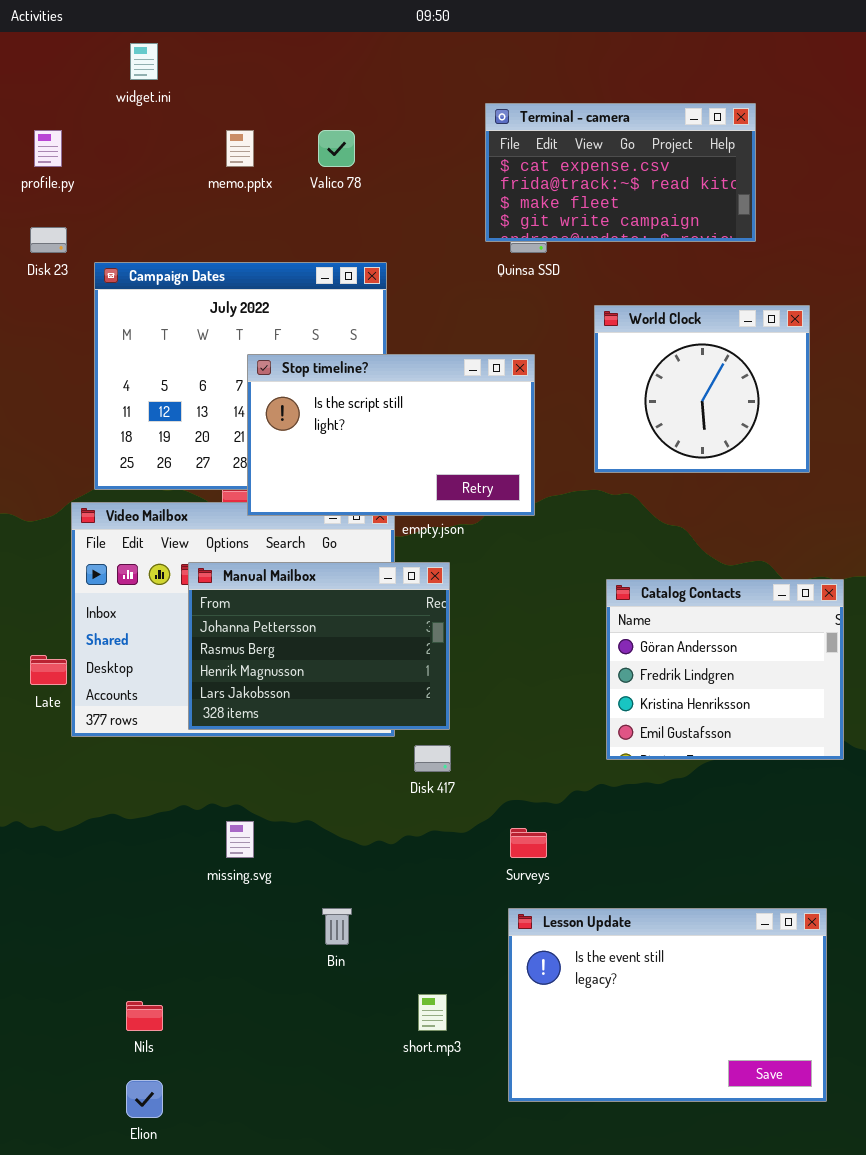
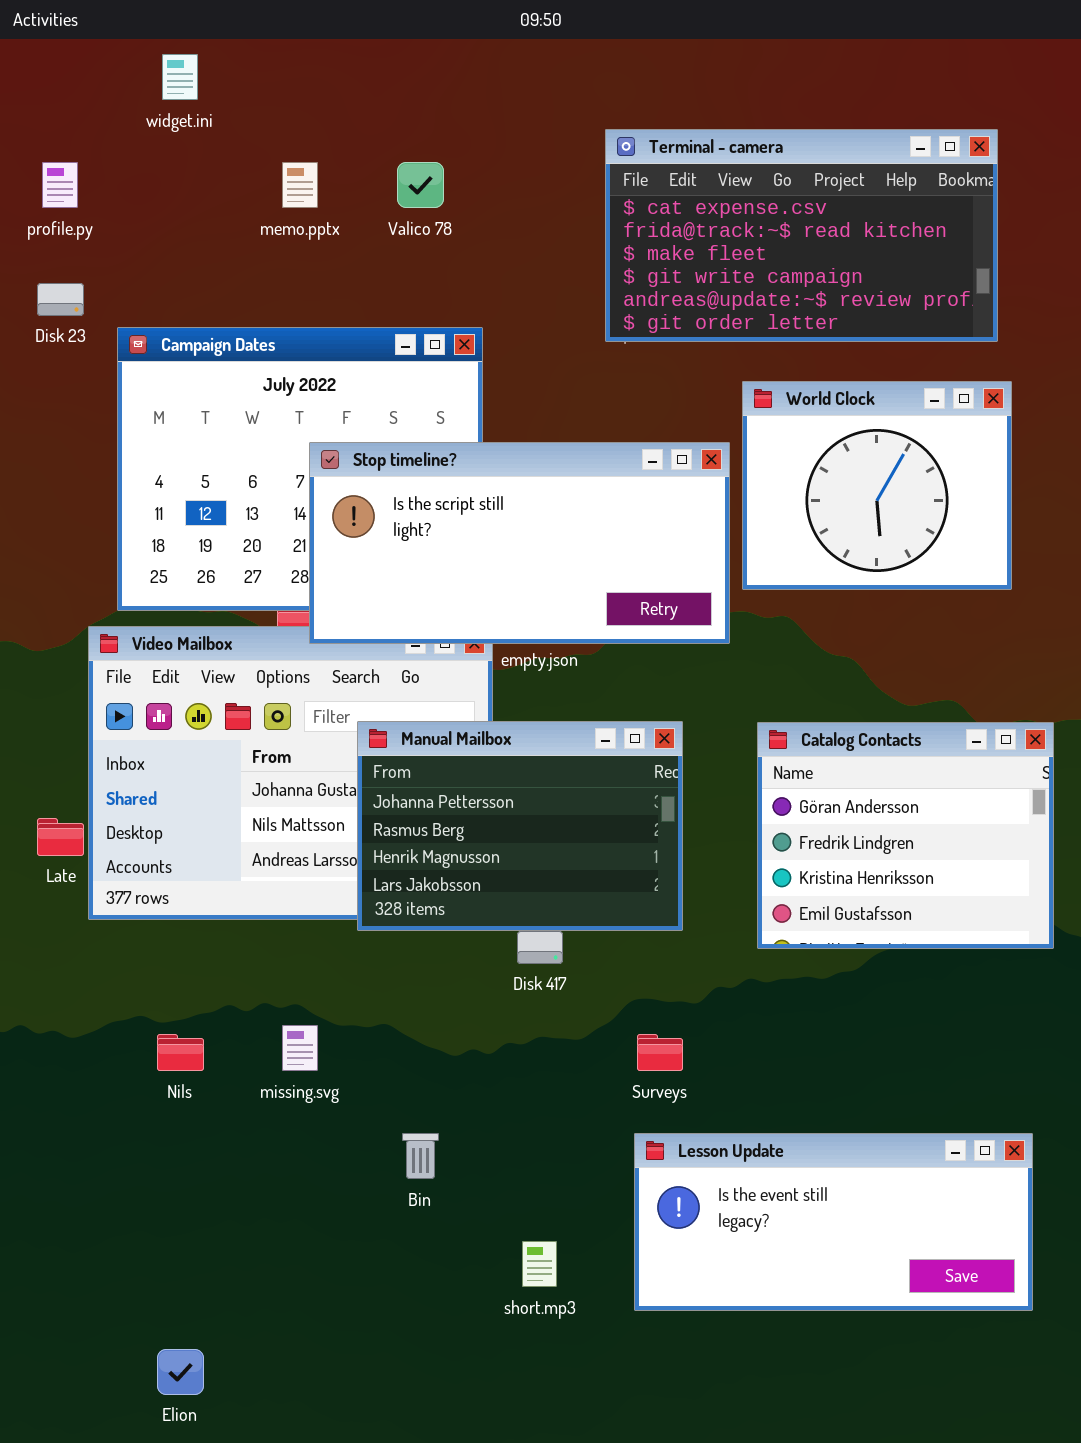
Terminal - camera: [485,103,756,242] -> [605,129,998,342], resized
Stop timeline?: [247,354,535,516] -> [309,442,730,644], resized
Manual Mailbox: [188,562,450,730] -> [357,721,683,931], moved
Lesson Update: [508,908,827,1102] -> [634,1133,1033,1311], resized
Nils: [126,1001,163,1031] -> [157,1034,204,1071], moved

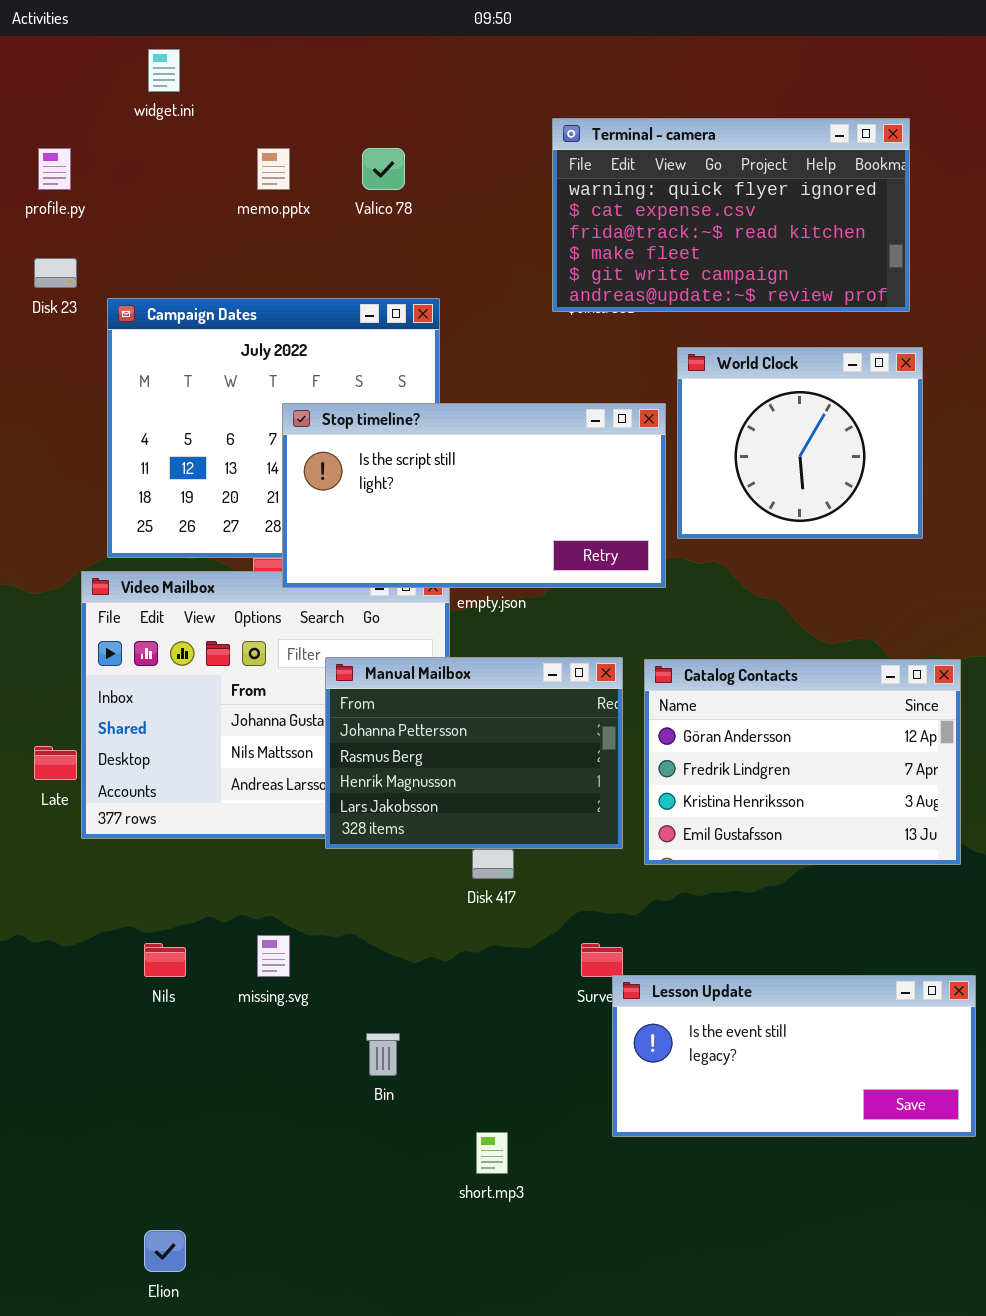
Terminal - camera: [605,129,998,342] -> [552,118,910,312], scrolled up 1 row
Catalog Contacts: [757,722,1054,949] -> [644,659,961,865], resized
Lesson Update: [634,1133,1033,1311] -> [612,975,976,1137], moved

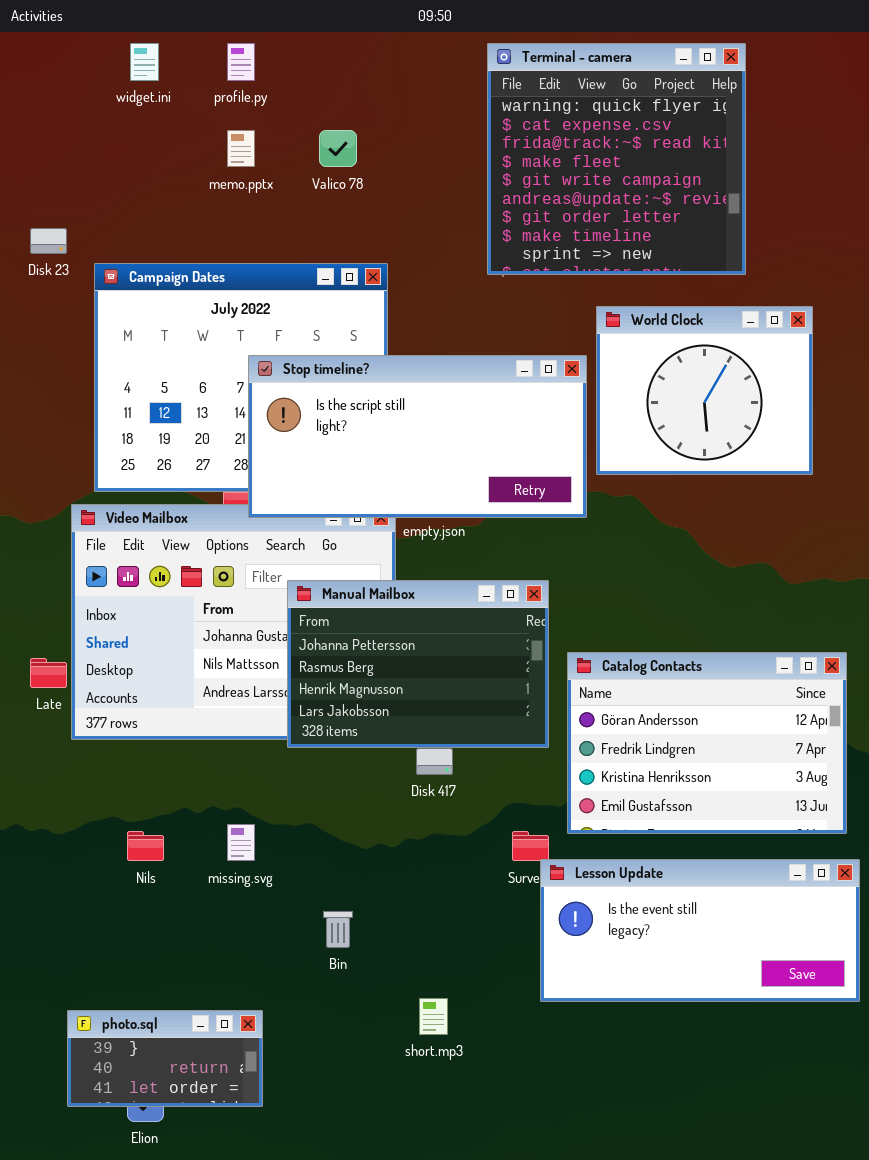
Terminal - camera: [552,118,910,312] -> [487,43,746,275], resized
profile.py: [38,148,71,190] -> [227,43,255,81], moved
Catalog Contacts: [644,659,961,865] -> [567,652,847,834], moved
photo.sql: none -> [67,1010,263,1107], opened

